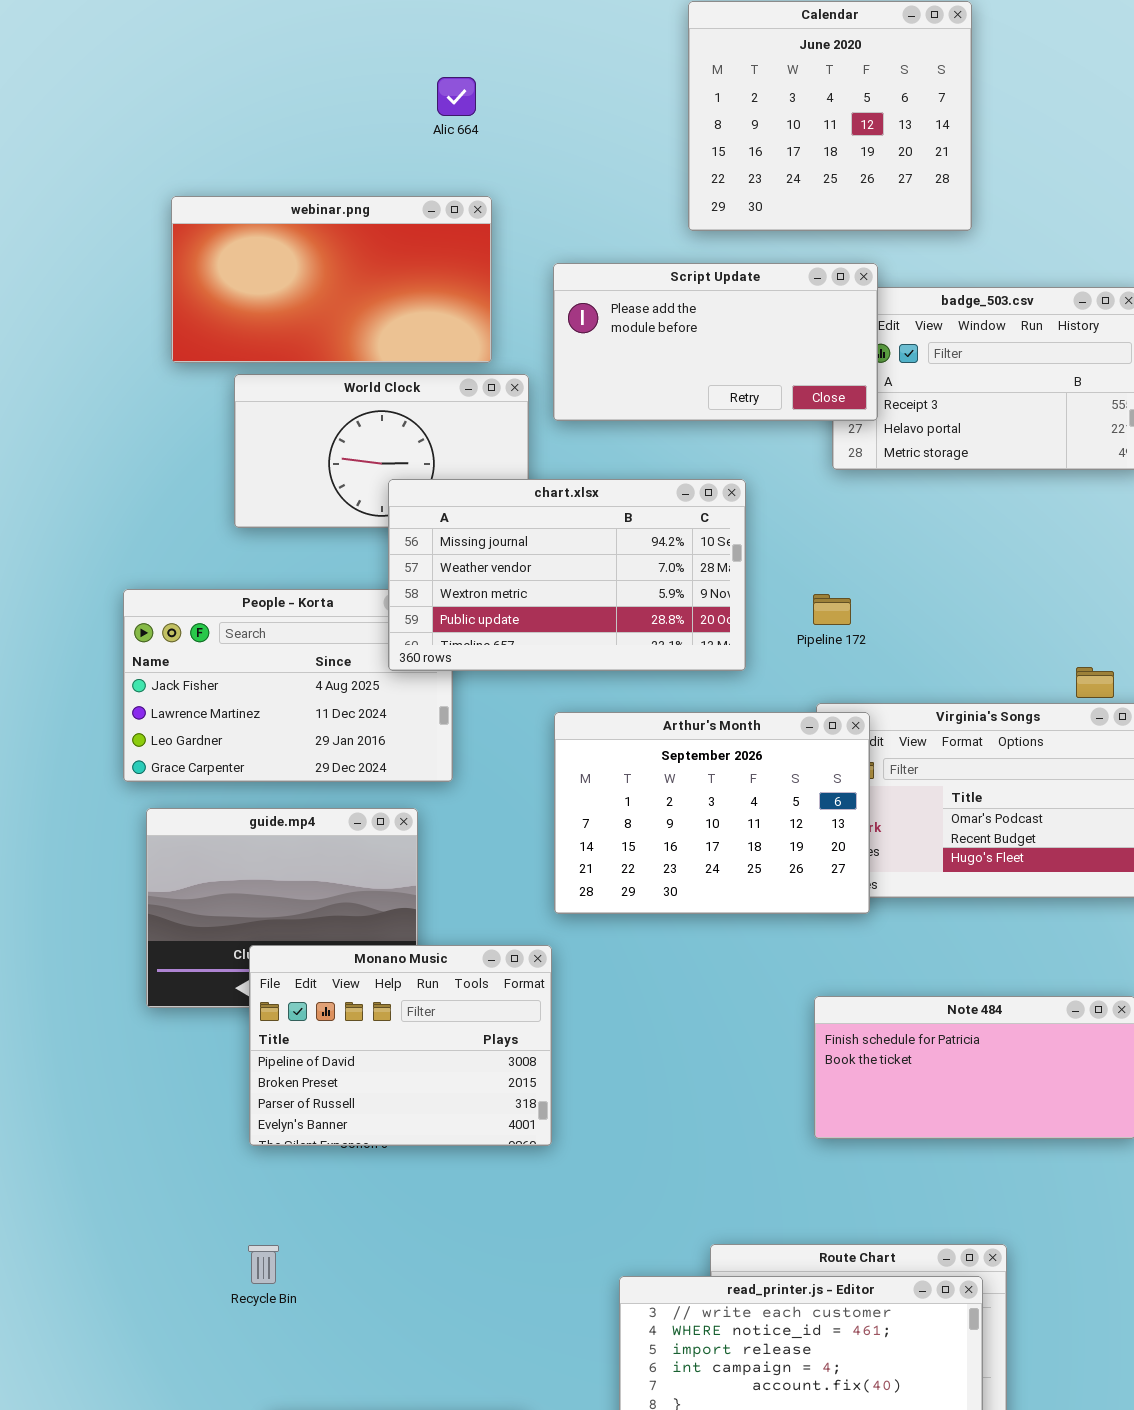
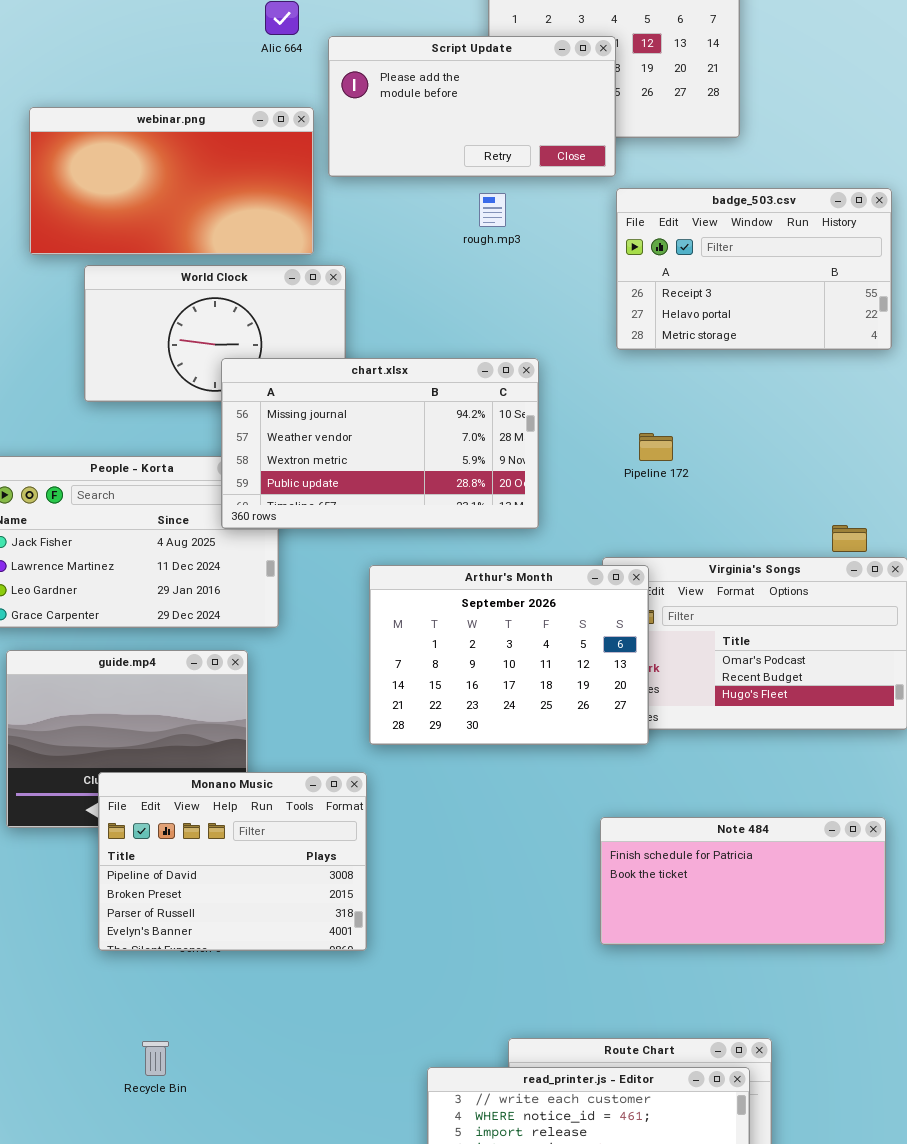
Script Update: [553,263,878,421] -> [328,36,616,177], moved
Pipeline 172: [813,594,851,625] -> [639,433,673,461], moved
Recycle Bin: [248,1245,279,1284] -> [142,1041,169,1076], moved

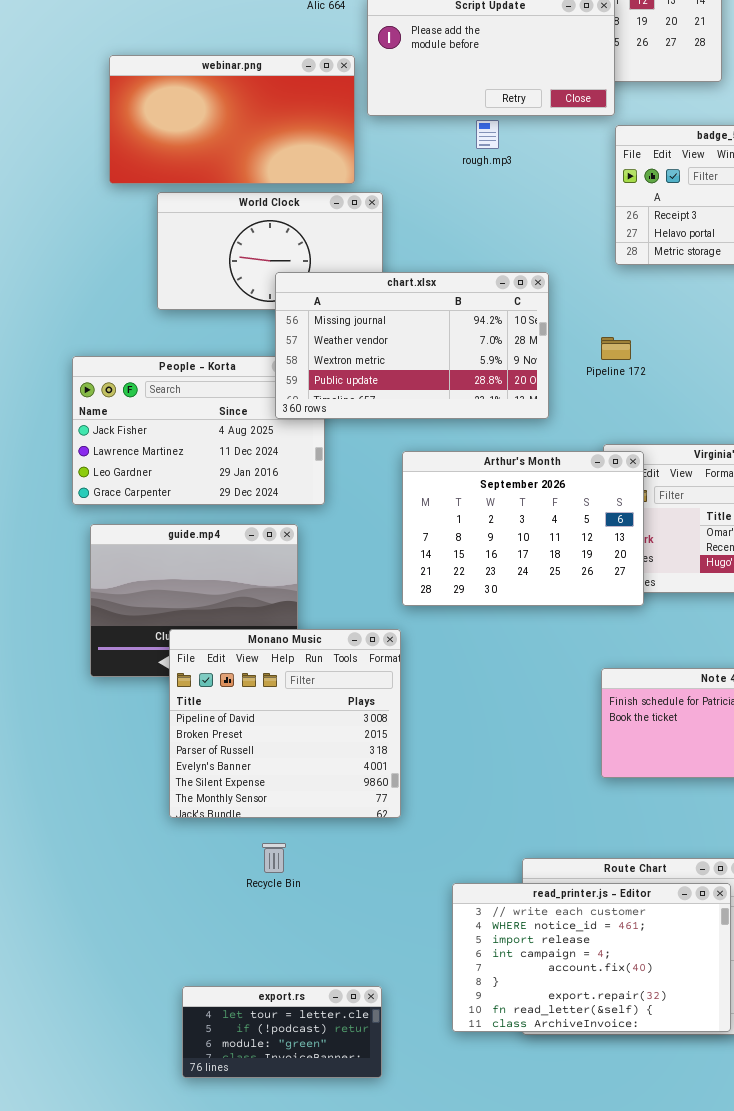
rough.mp3: [479,193,506,227] -> [476,120,499,149], moved
Pipeline 172: [639,433,673,461] -> [601,337,631,360], moved
Monano Music: [98,772,367,951] -> [169,629,401,818], resized
Recycle Bin: [142,1041,169,1076] -> [262,843,286,873], moved

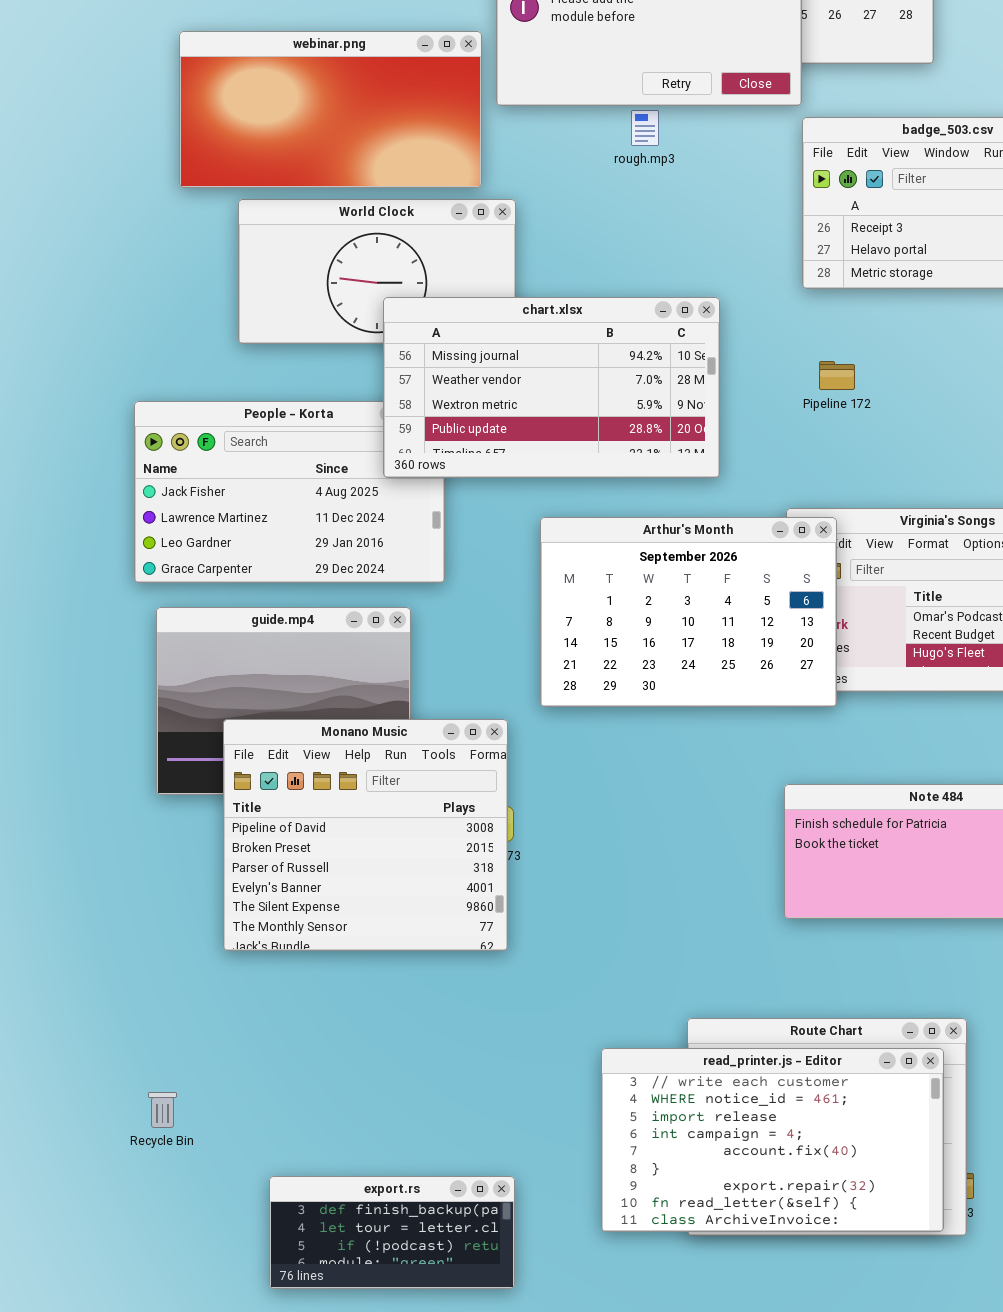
Pipeline 172: [601,337,631,360] -> [819,361,855,390], moved
Monano Music: [169,629,401,818] -> [223,719,508,951], moved
Recycle Bin: [262,843,286,873] -> [148,1092,177,1128], moved
export.rs: [182,986,382,1078] -> [269,1176,515,1289], scrolled up 1 row

